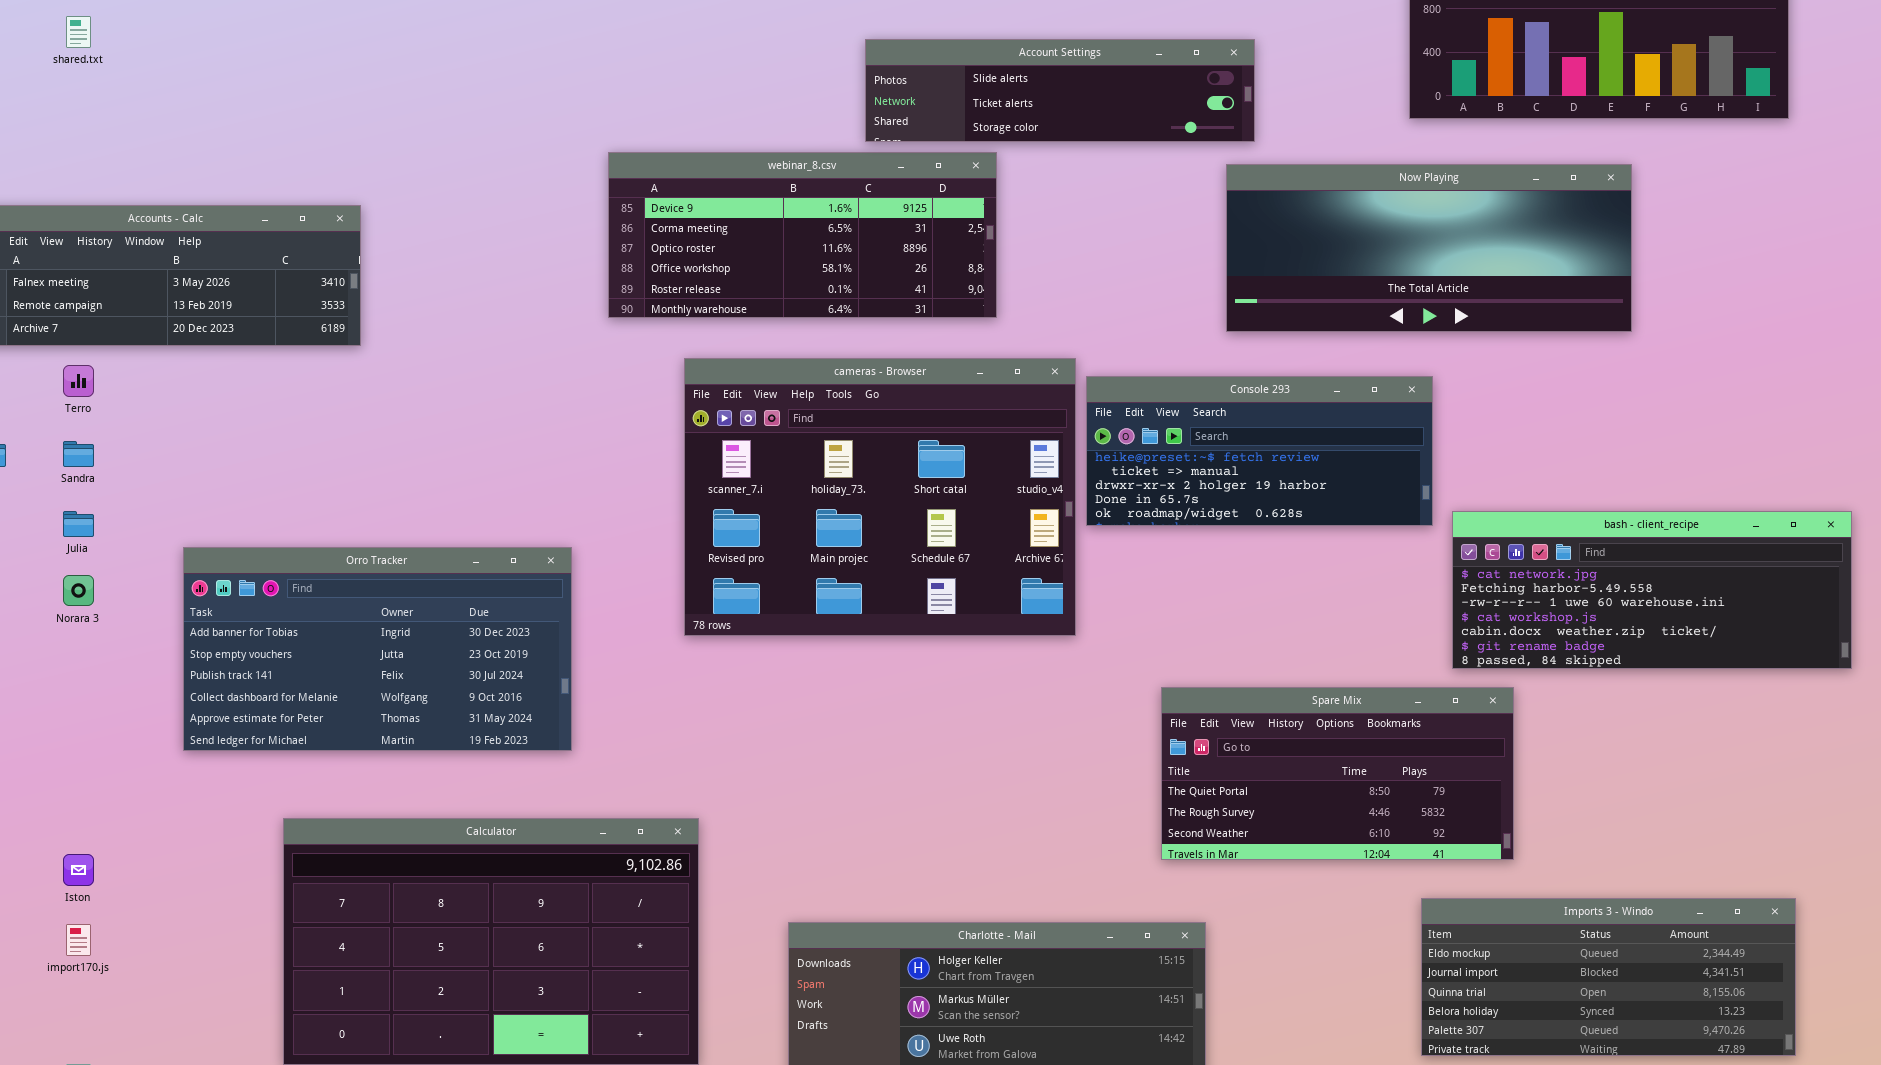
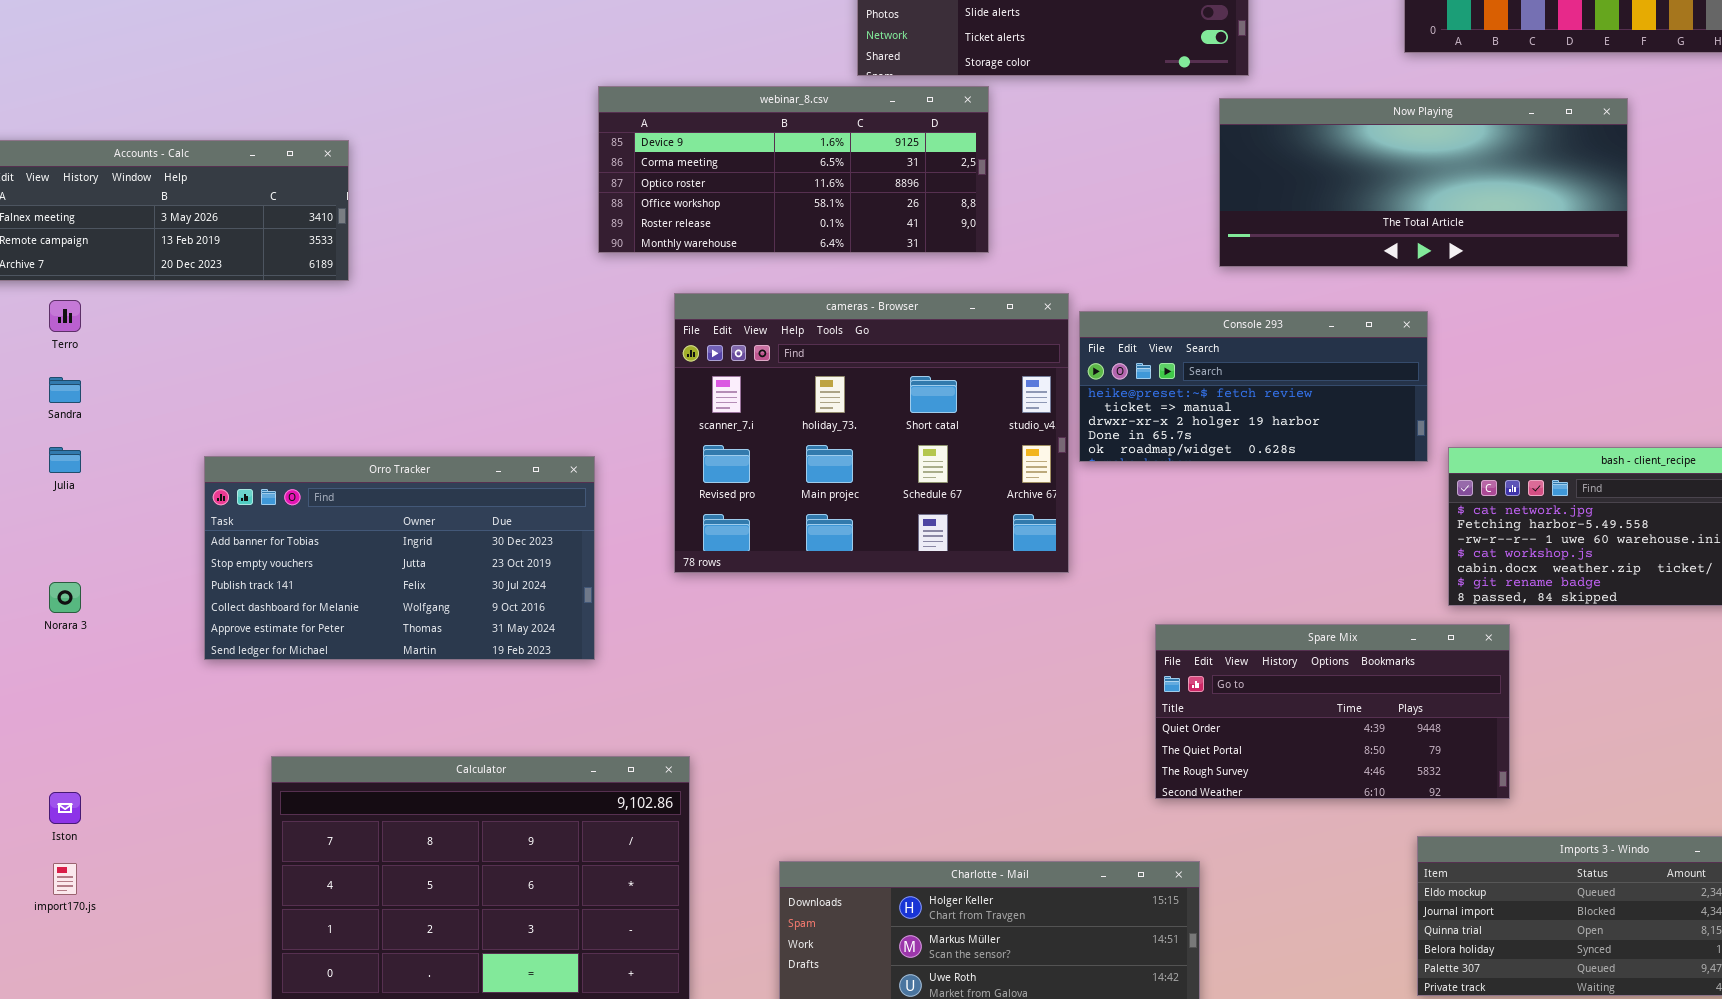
Orro Tracker: [183,547,572,751] -> [204,456,595,660], moved
Norara 3: [63,575,94,606] -> [49,582,81,613], moved
Spare Mix: [1161,687,1514,860] -> [1155,624,1510,799], scrolled up 1 row

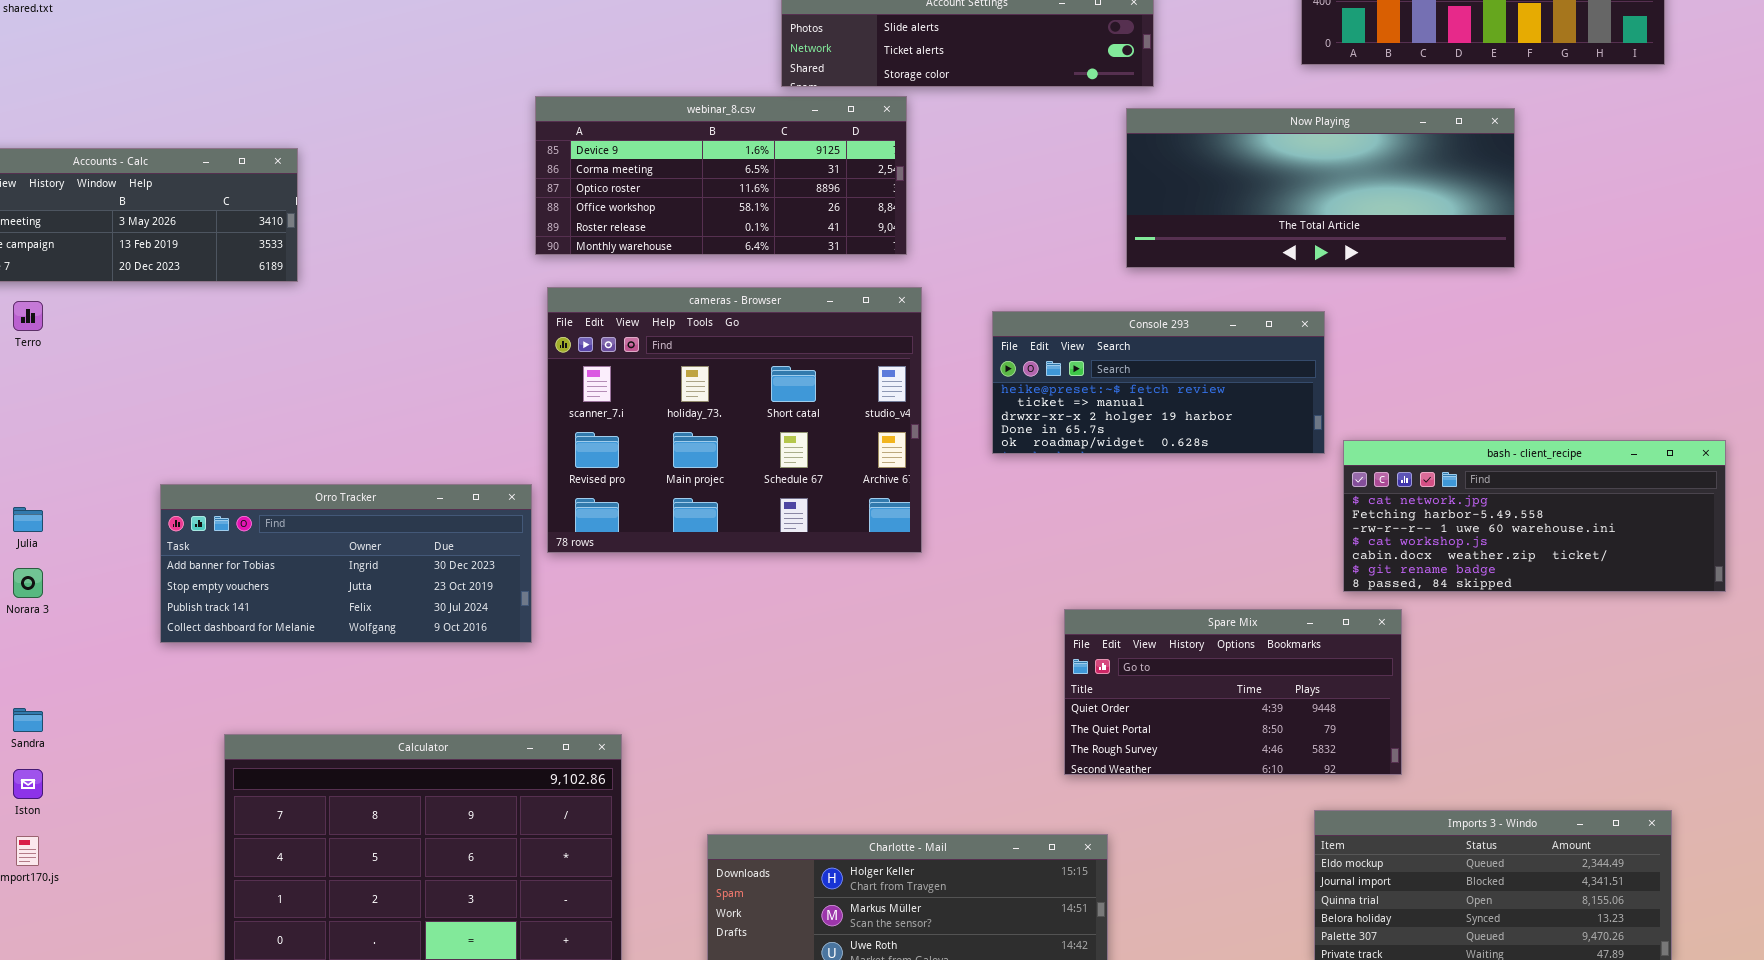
cameras - Browser: [674,293,1069,573] -> [547,287,922,553], moved
Sandra: [49,377,81,403] -> [13,708,43,732], moved
Julia: [49,447,81,473] -> [13,507,43,532], moved
Orro Tracker: [204,456,595,660] -> [160,484,532,643], resized

